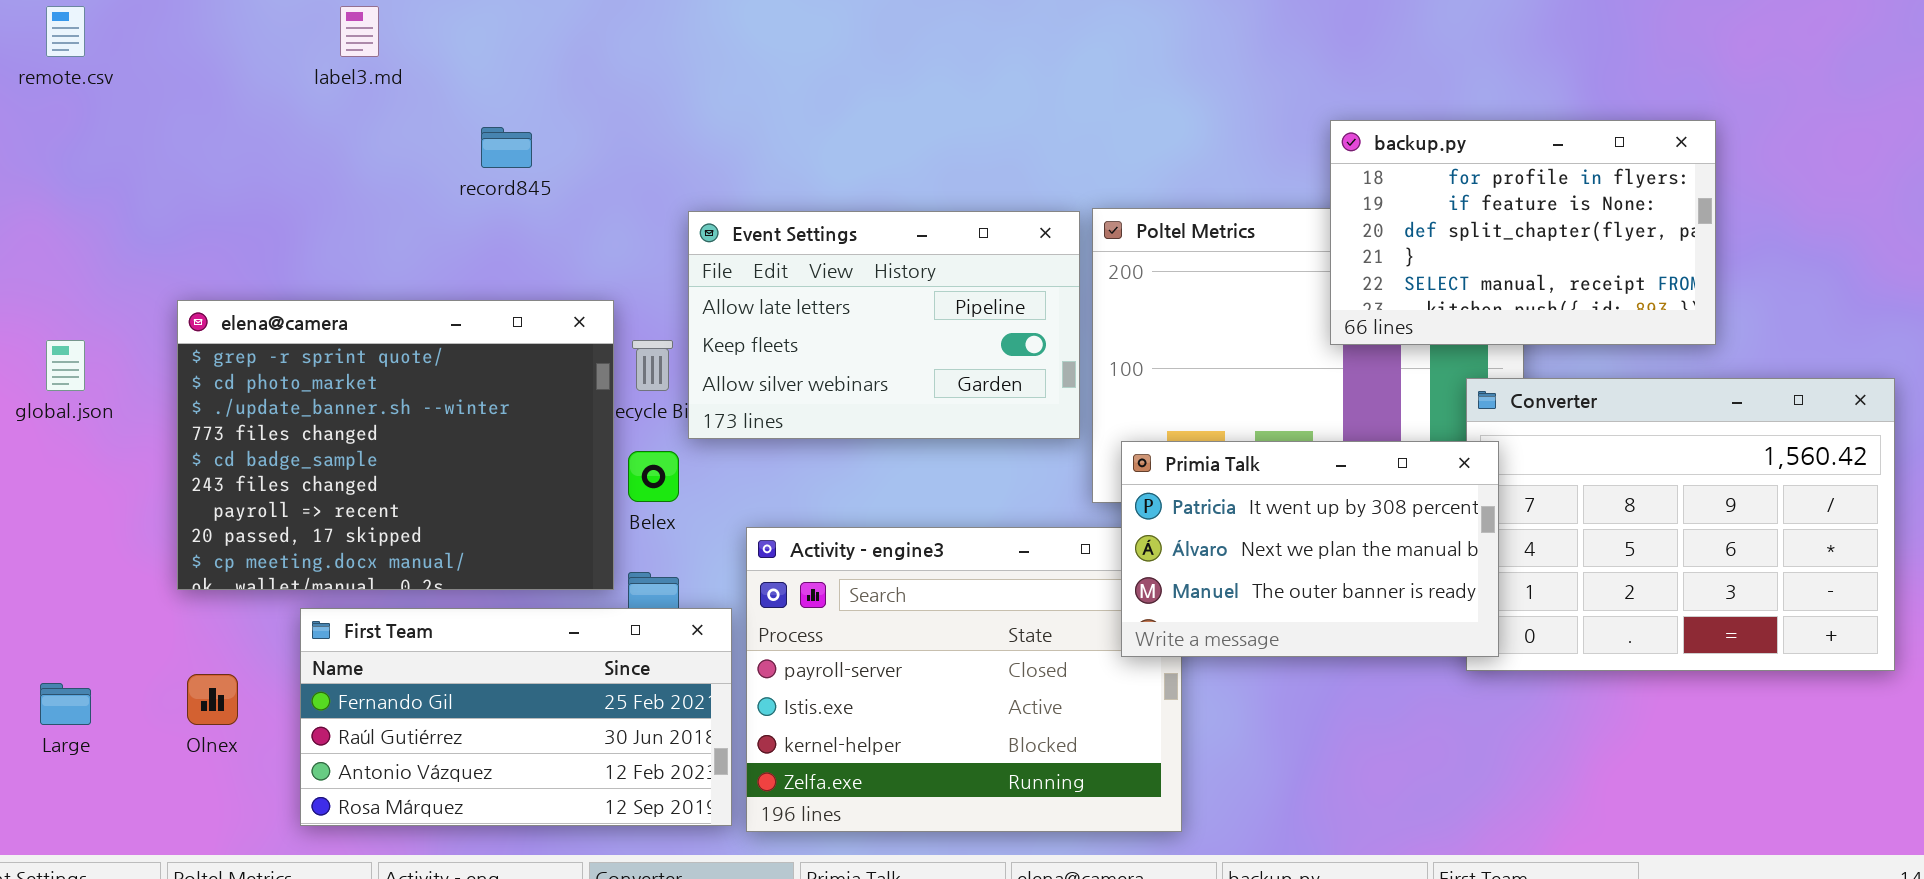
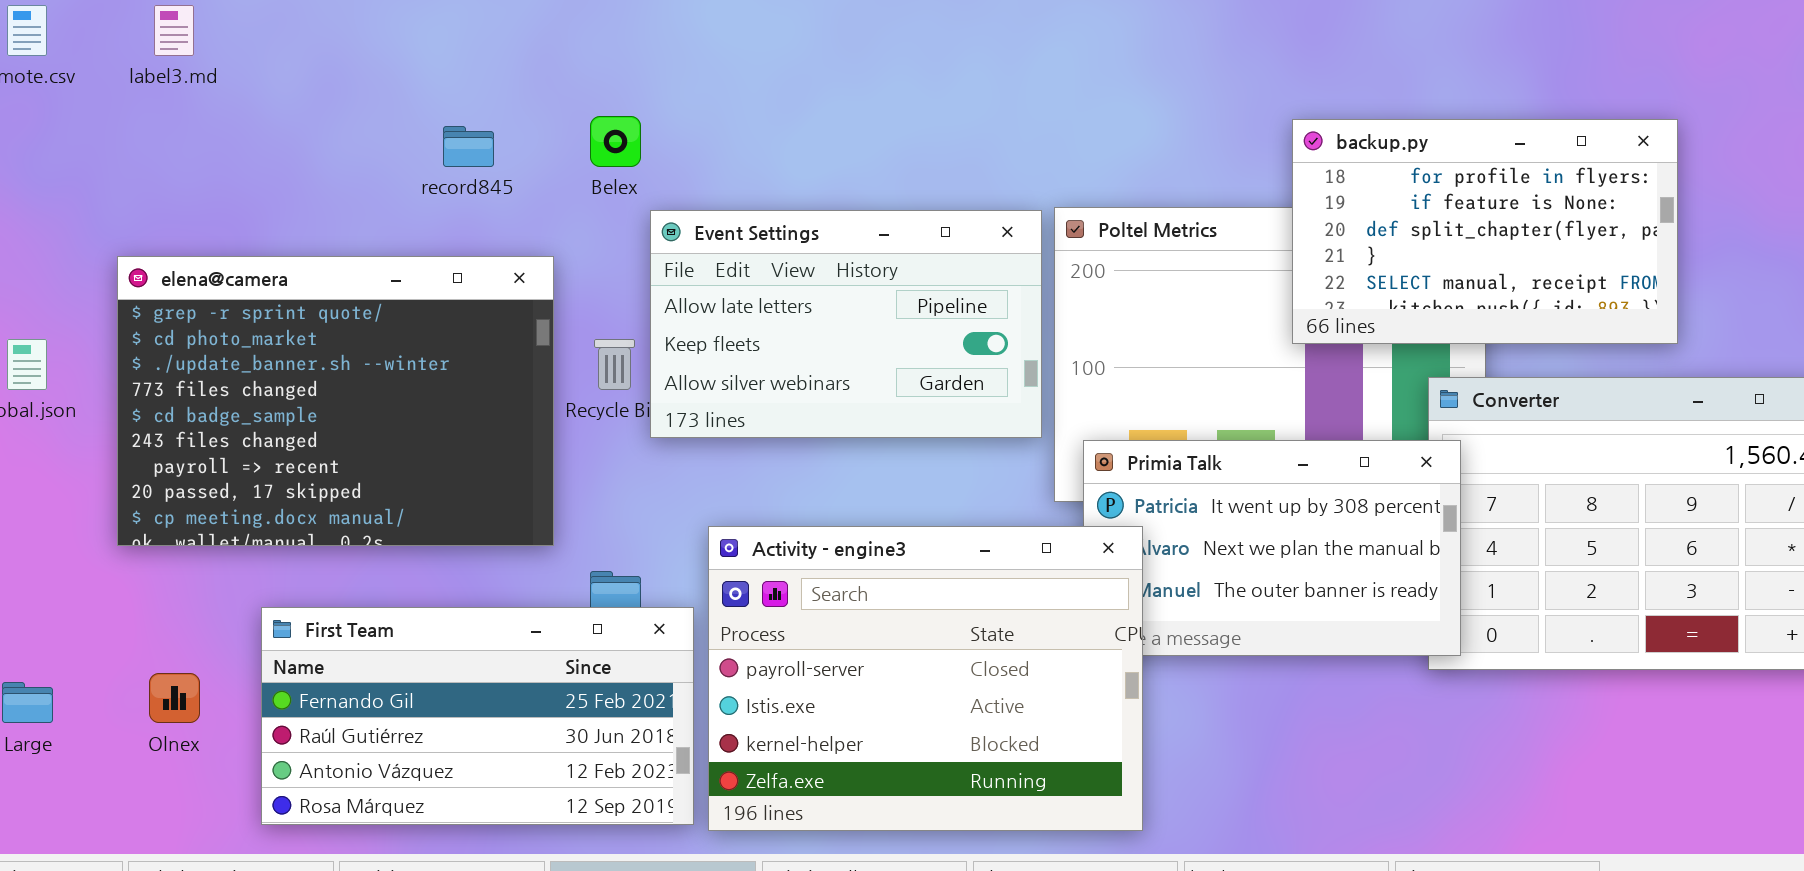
label3.md: [340,6,379,57] -> [154,5,194,56], moved
elena@camera: [177,300,614,590] -> [117,256,554,546], moved
Belex: [628,451,679,502] -> [590,116,641,167], moved
Activity - engine3: [746,527,1182,832] -> [708,526,1143,831], raised

